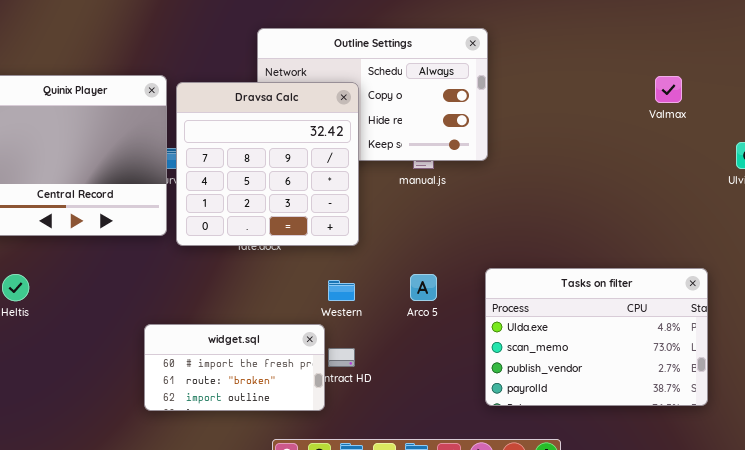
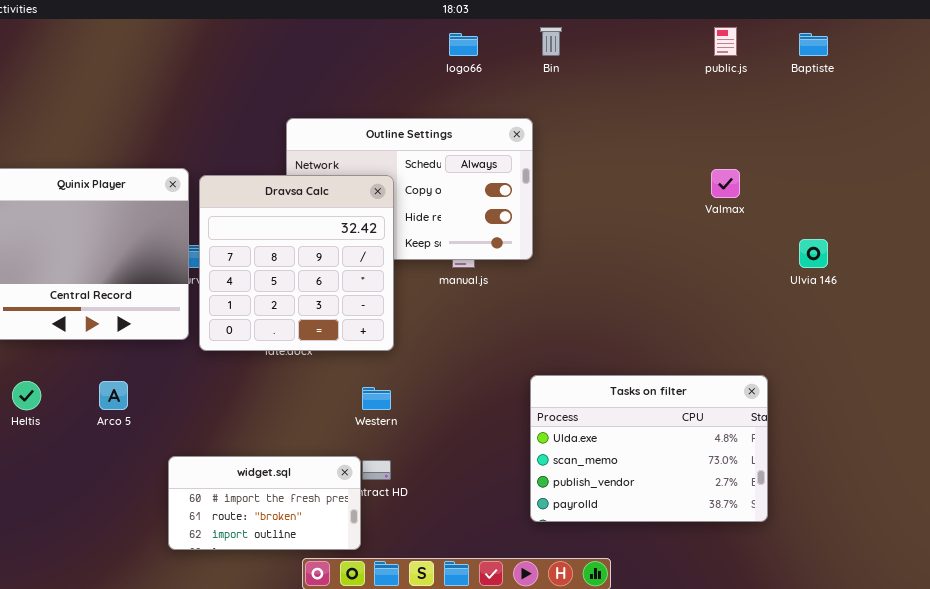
Arco 5: [410,274,437,301] -> [99,381,128,410], moved
widget.sql: [144,324,325,411] -> [168,456,361,550], moved

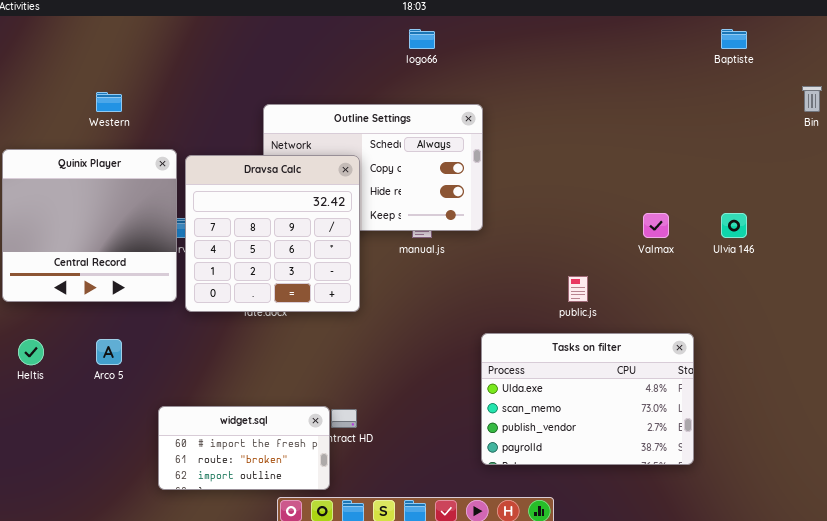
Bin: [540,27,562,56] -> [802,86,822,112], moved
public.js: [714,27,737,56] -> [568,276,588,302], moved
Valmax: [711,169,740,198] -> [643,213,669,238], moved
Western: [362,387,391,410] -> [96,92,122,112], moved

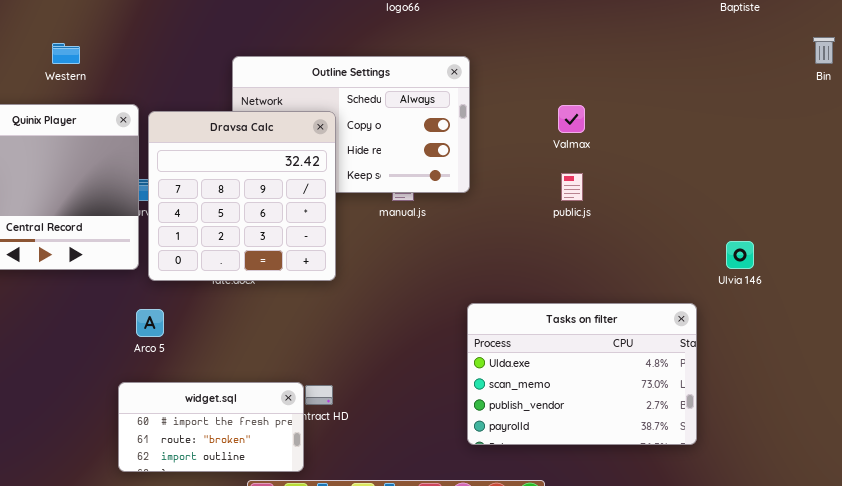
Valmax: [643,213,669,238] -> [558,105,585,133], moved
Ulvia 146: [721,213,747,238] -> [726,241,754,269], moved
public.js: [568,276,588,302] -> [561,173,583,201], moved
Arco 5: [96,339,122,365] -> [136,309,164,337], moved

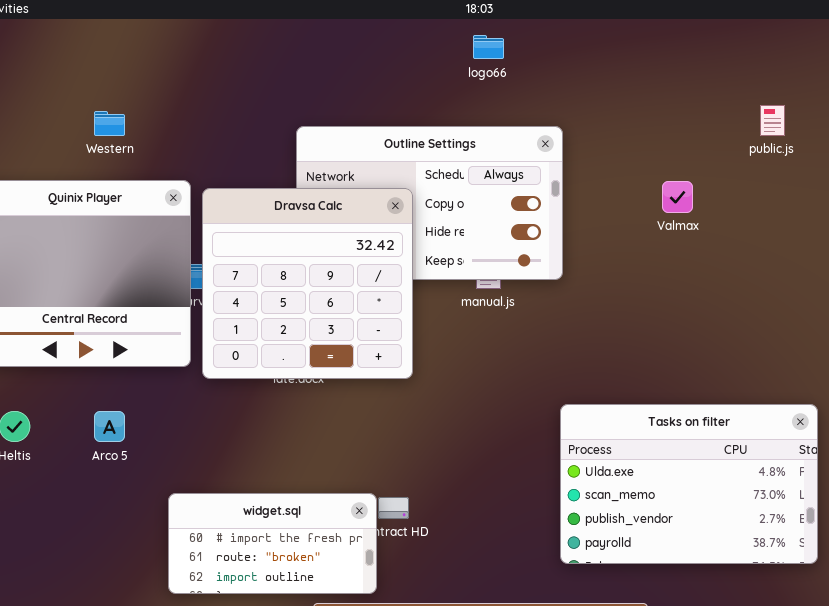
public.js: [561,173,583,201] -> [760,105,785,136], moved
Arco 5: [136,309,164,337] -> [94,411,125,442], moved

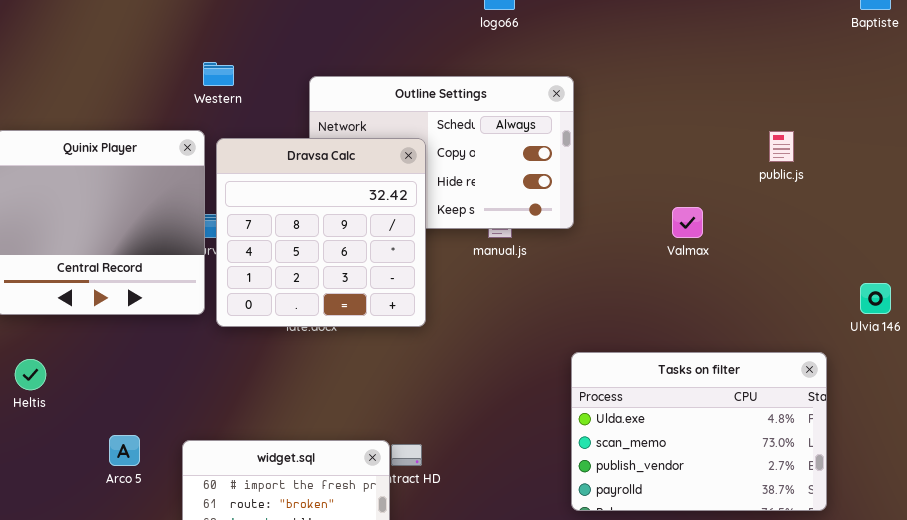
public.js: [760,105,785,136] -> [769,131,794,162], moved
Western: [94,111,125,136] -> [203,62,234,86], moved
Valmax: [662,181,693,213] -> [672,207,703,238], moved
Arco 5: [94,411,125,442] -> [109,435,140,466], moved

